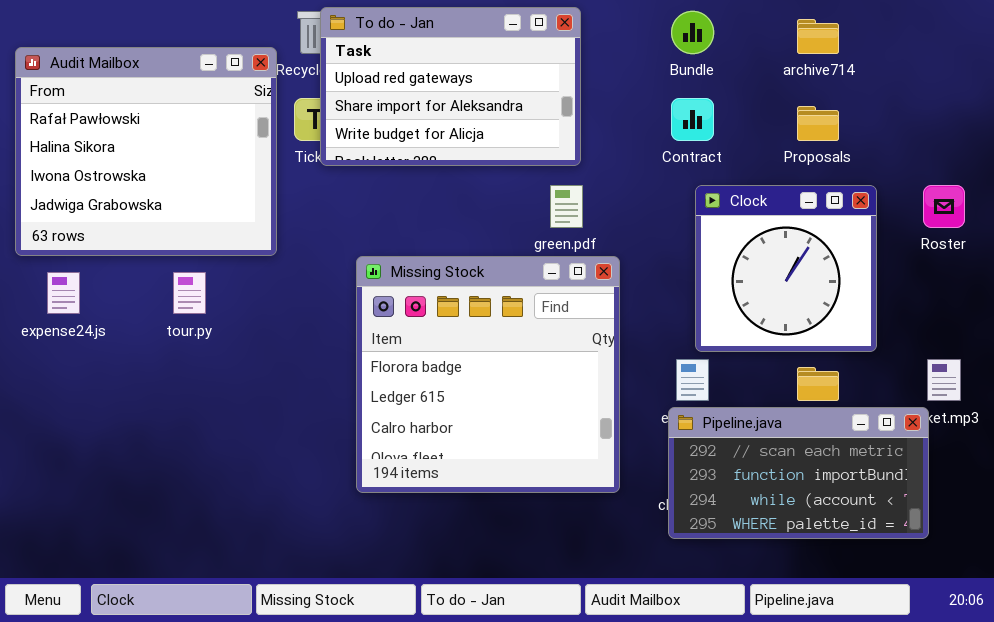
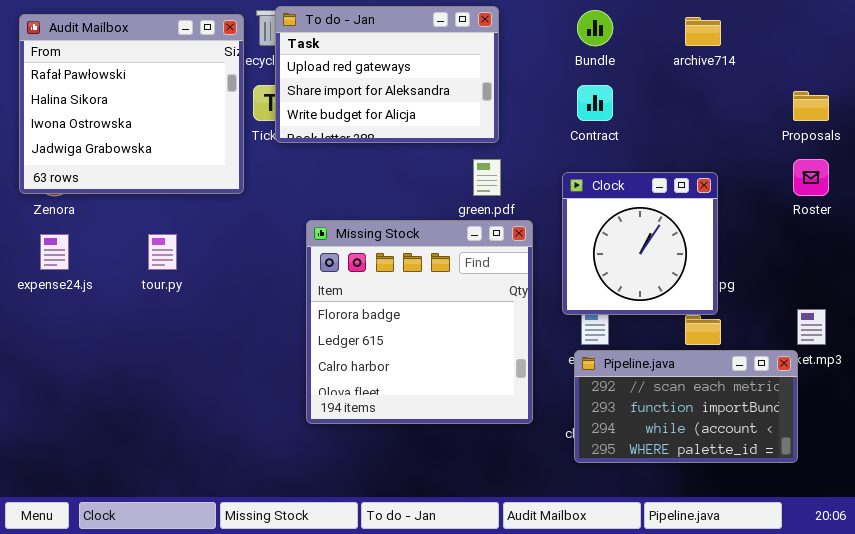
Audit Mailbox: [15,47,277,256] -> [19,14,244,194], moved
Proposals: [797,106,839,141] -> [793,91,829,121], moved
Clock: [695,185,877,352] -> [562,172,718,315], moved

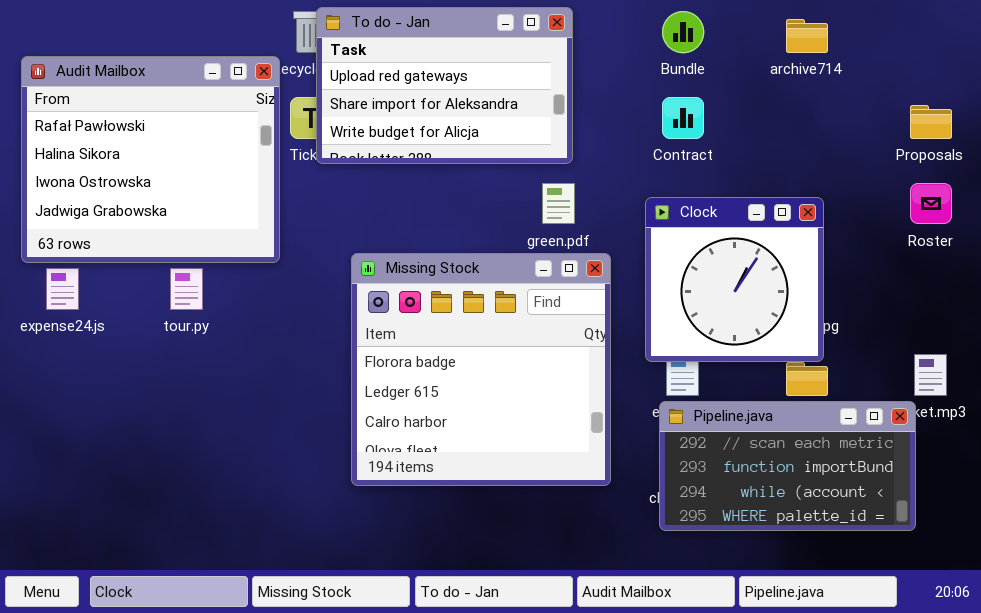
Audit Mailbox: [19,14,244,194] -> [21,56,280,263], moved

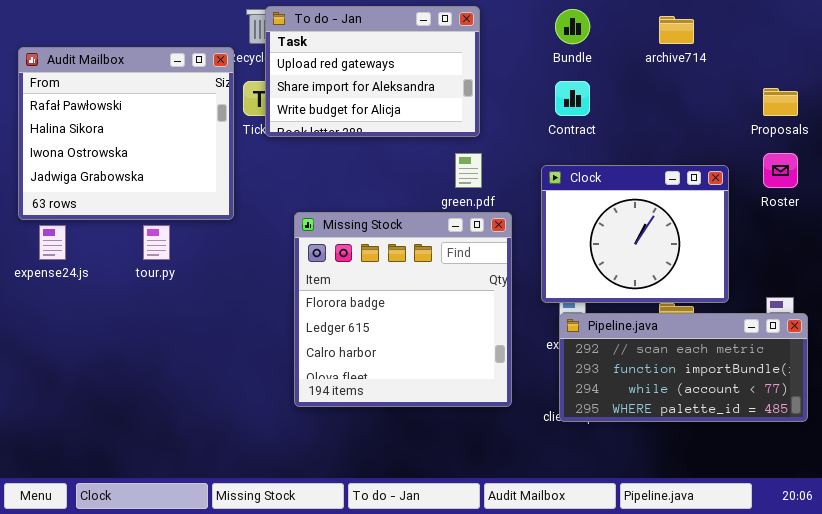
Clock: [645,197,824,362] -> [541,165,729,303], resized
Pipeline.java: [659,401,916,531] -> [559,313,808,422], moved, resized

